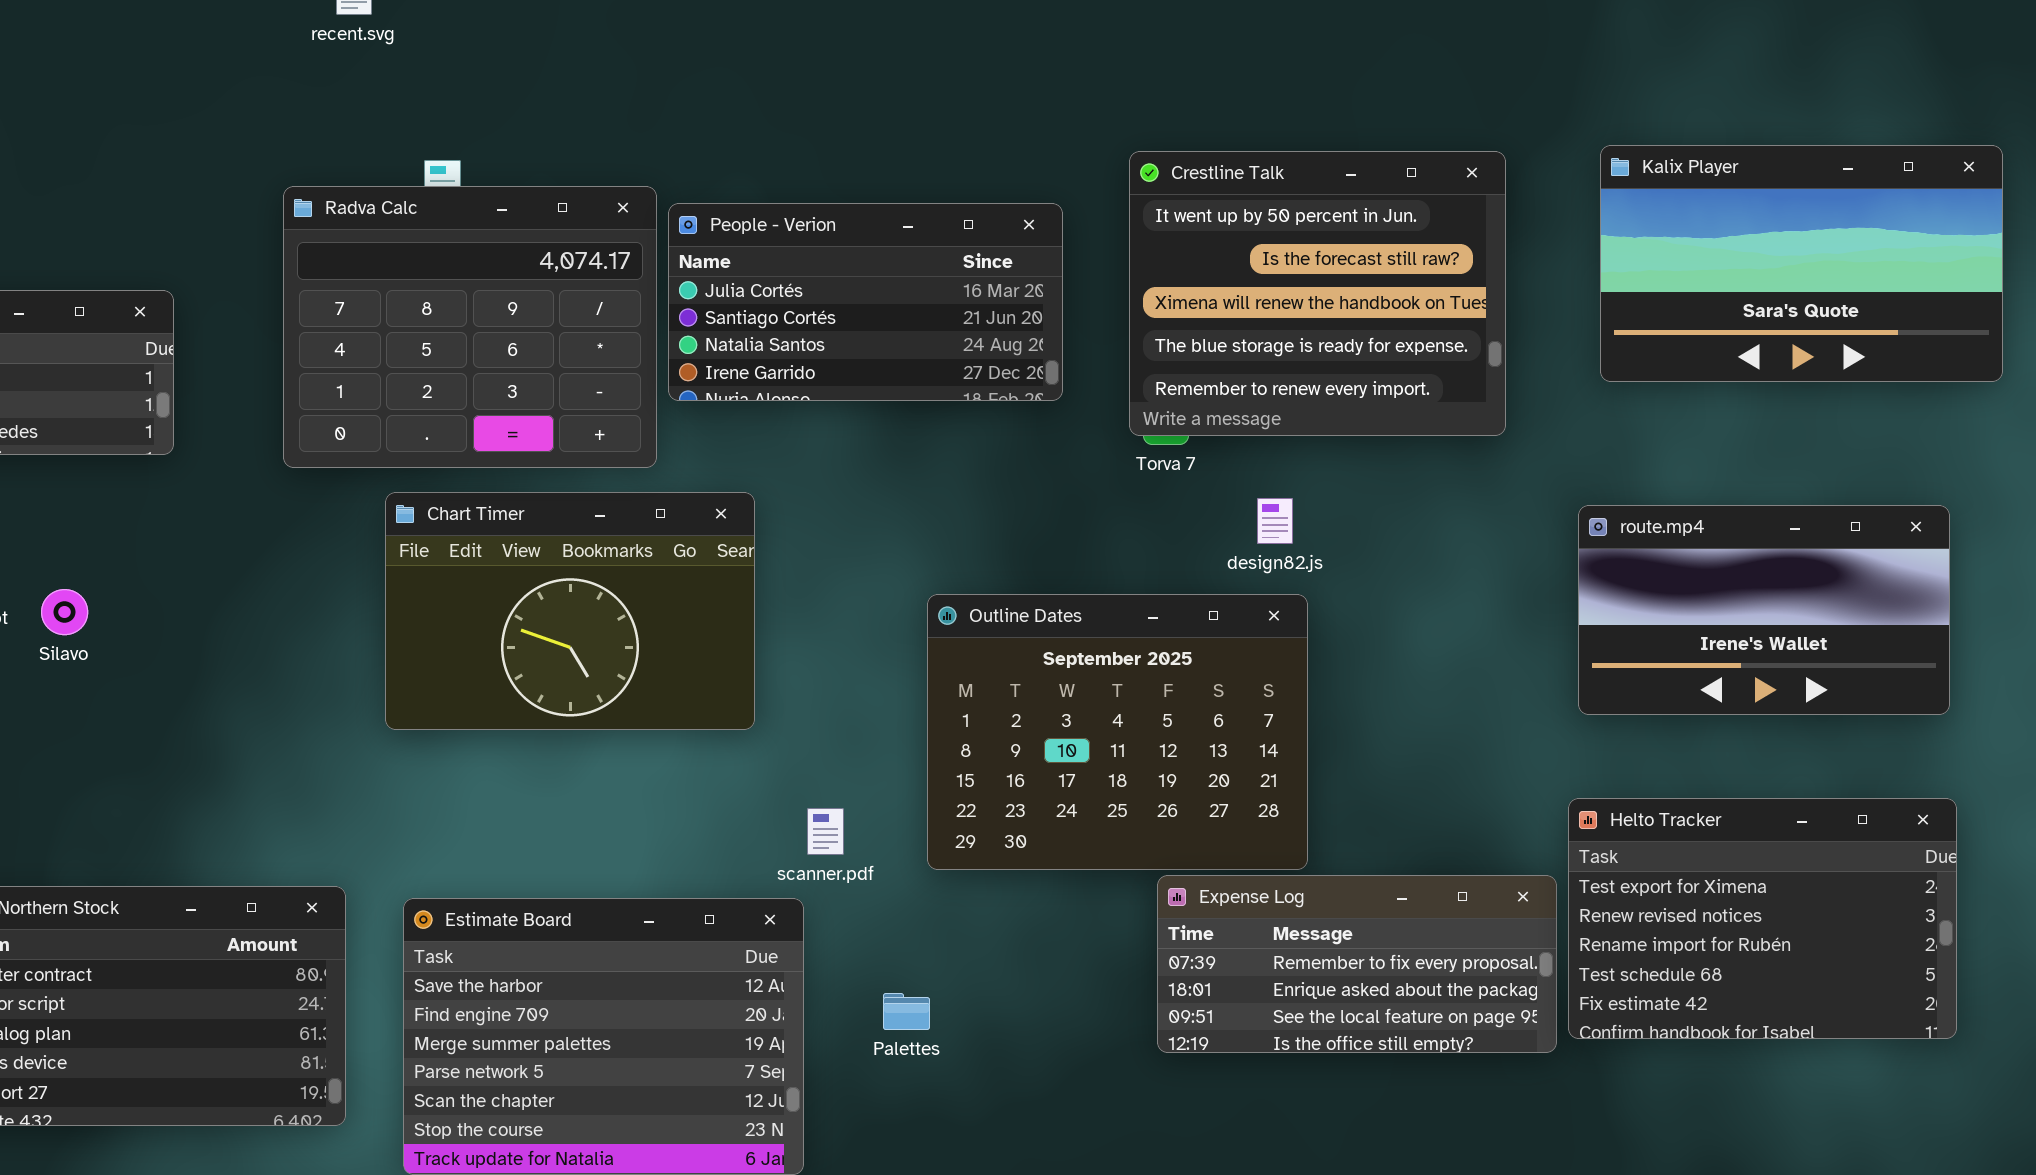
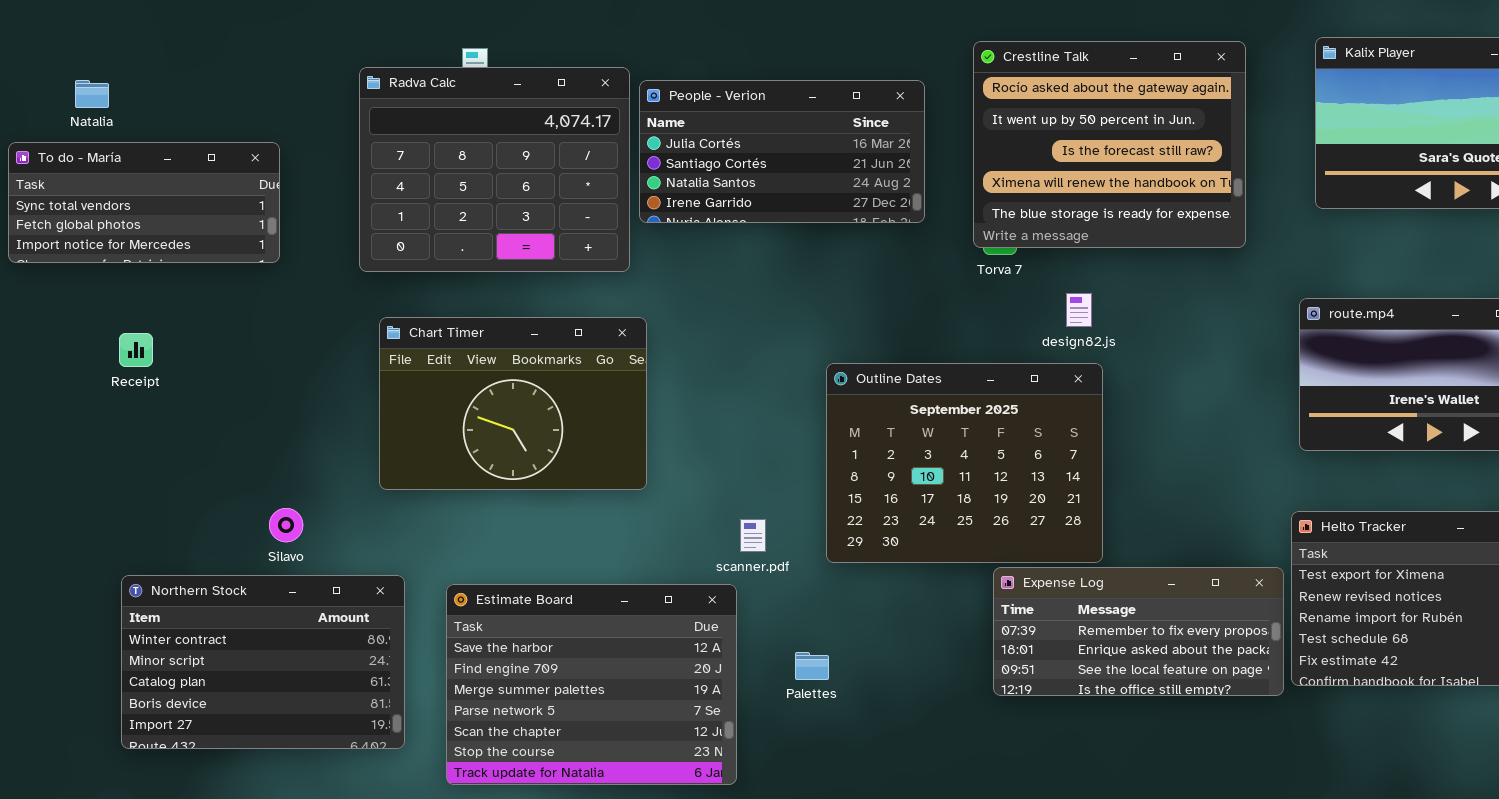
Crestline Talk: [1129,151,1506,436] -> [973,41,1246,248], scrolled up 1 row
Chart Timer: [385,492,755,730] -> [379,317,647,490], moved
Silavo: [41,589,88,635] -> [269,508,303,542], moved

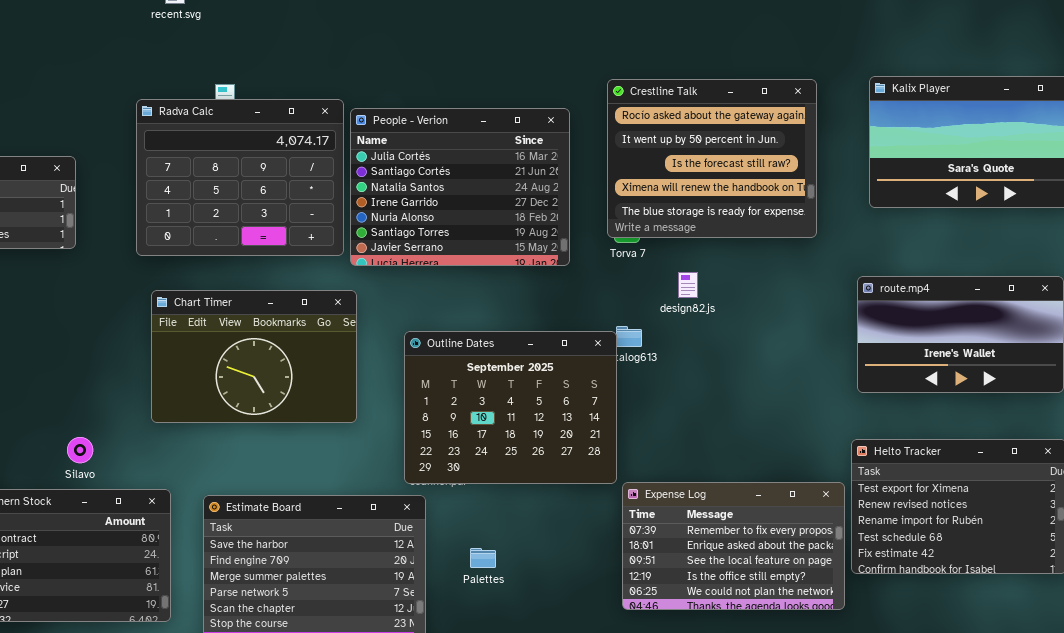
People - Verion: [639,80,925,223] -> [350,108,570,266], resized
Outline Dates: [826,363,1103,563] -> [404,331,617,484], moved
Expense Log: [993,567,1284,696] -> [622,482,845,610], resized

